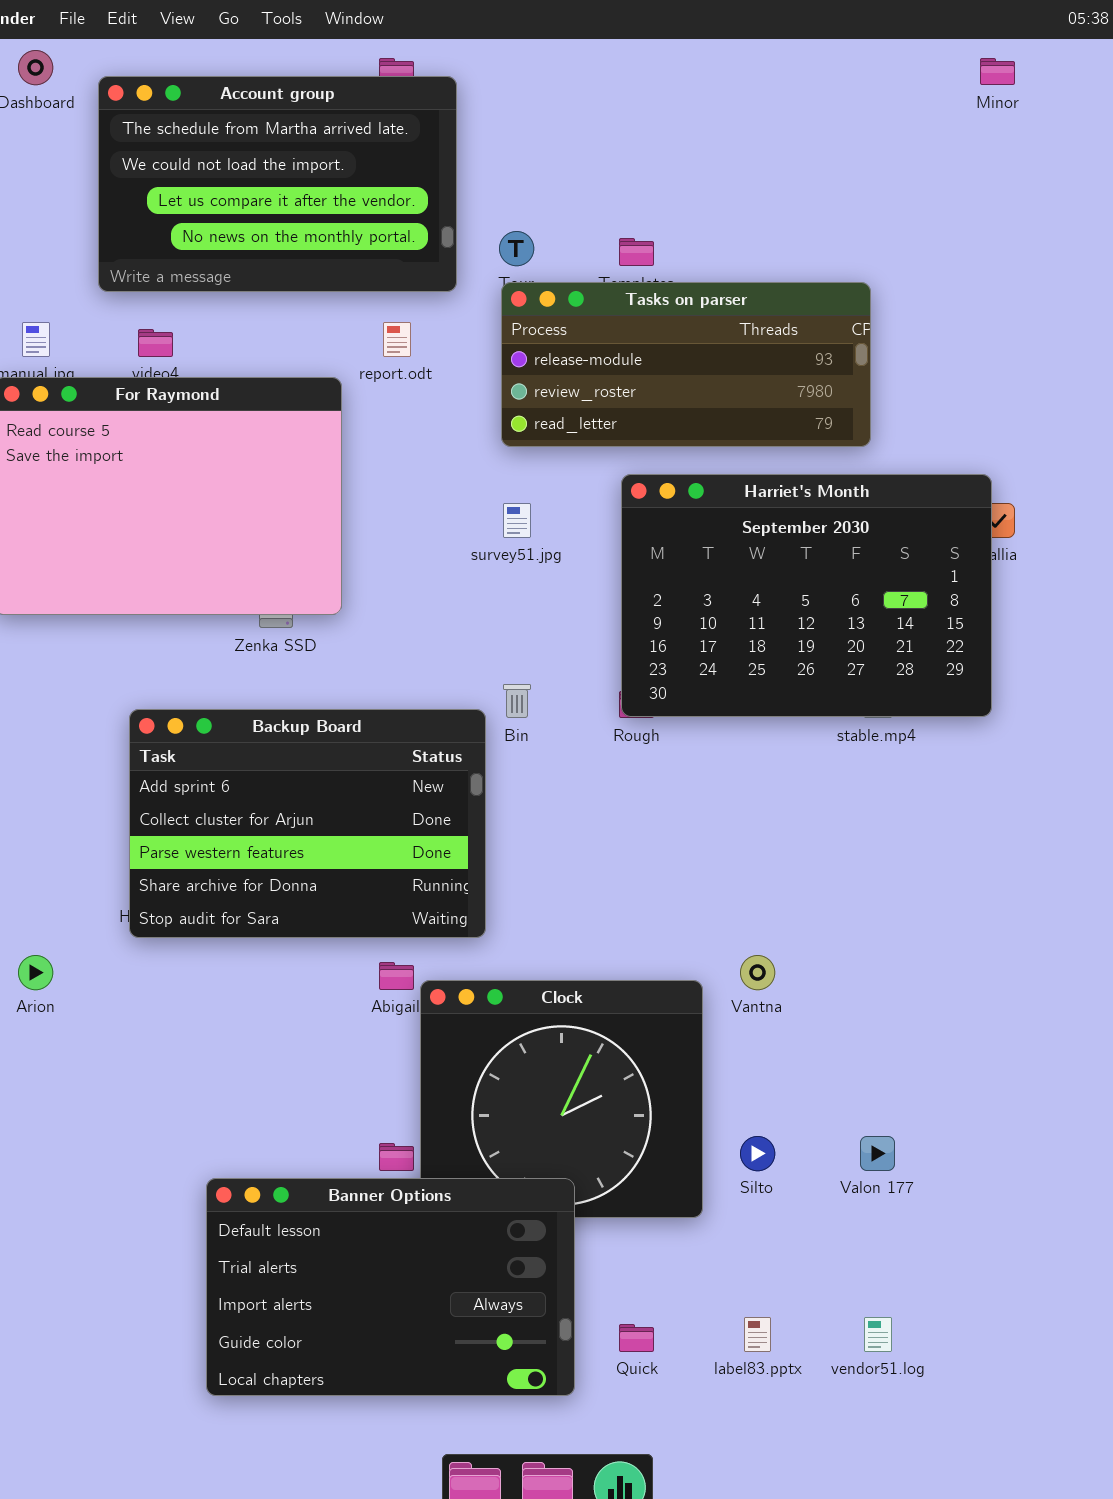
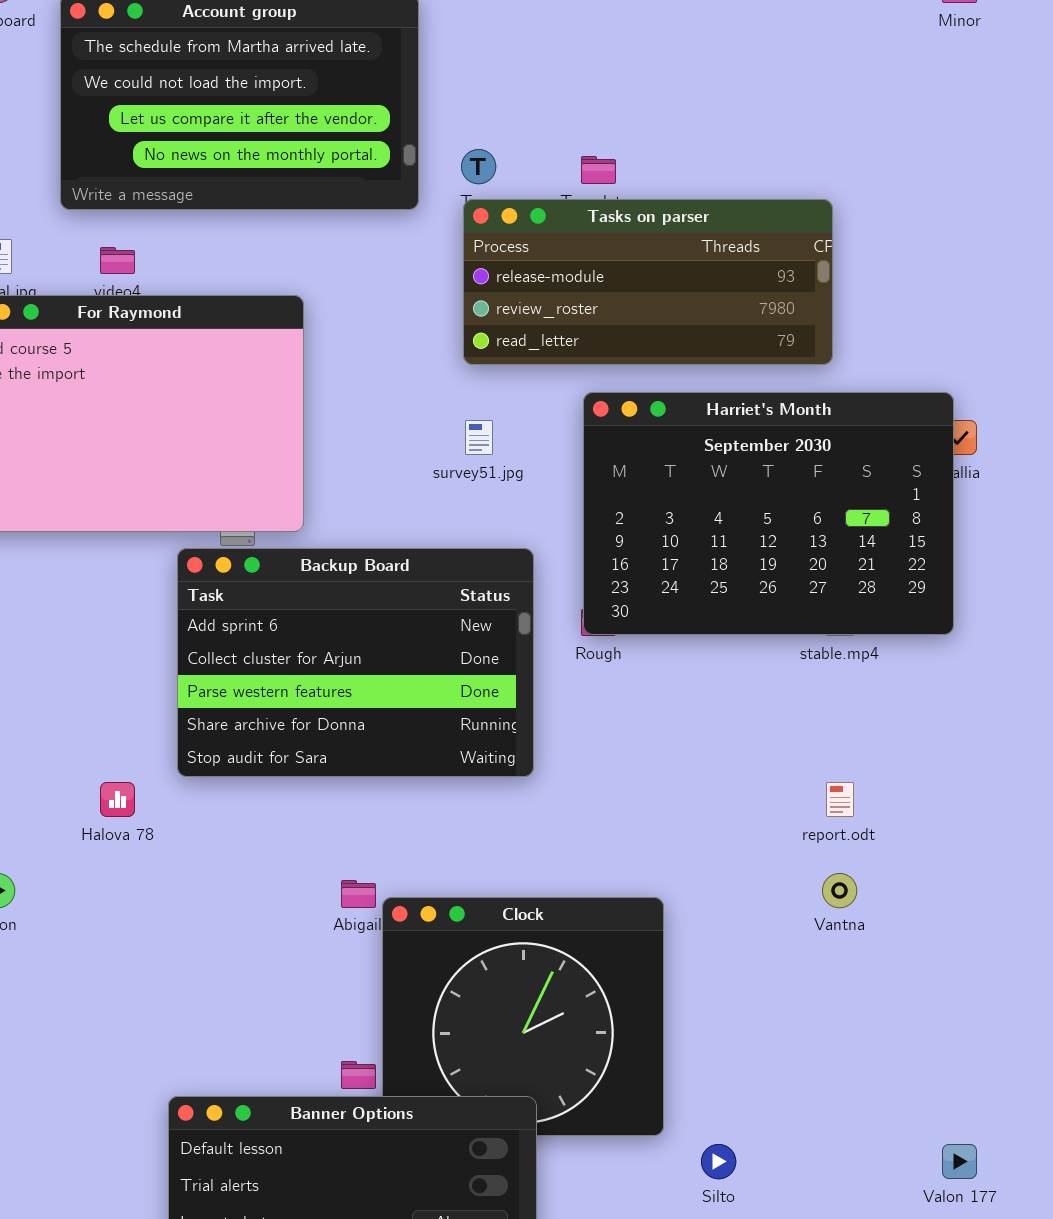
report.odt: [383,322,411,357] -> [826,782,854,817], moved
Backup Board: [129,709,486,938] -> [177,548,534,777], moved
Vantna: [740,955,775,990] -> [822,873,857,908], moved
Silto: [740,1136,775,1171] -> [701,1144,736,1179], moved
Valon 177: [860,1136,895,1171] -> [942,1144,977,1179], moved

